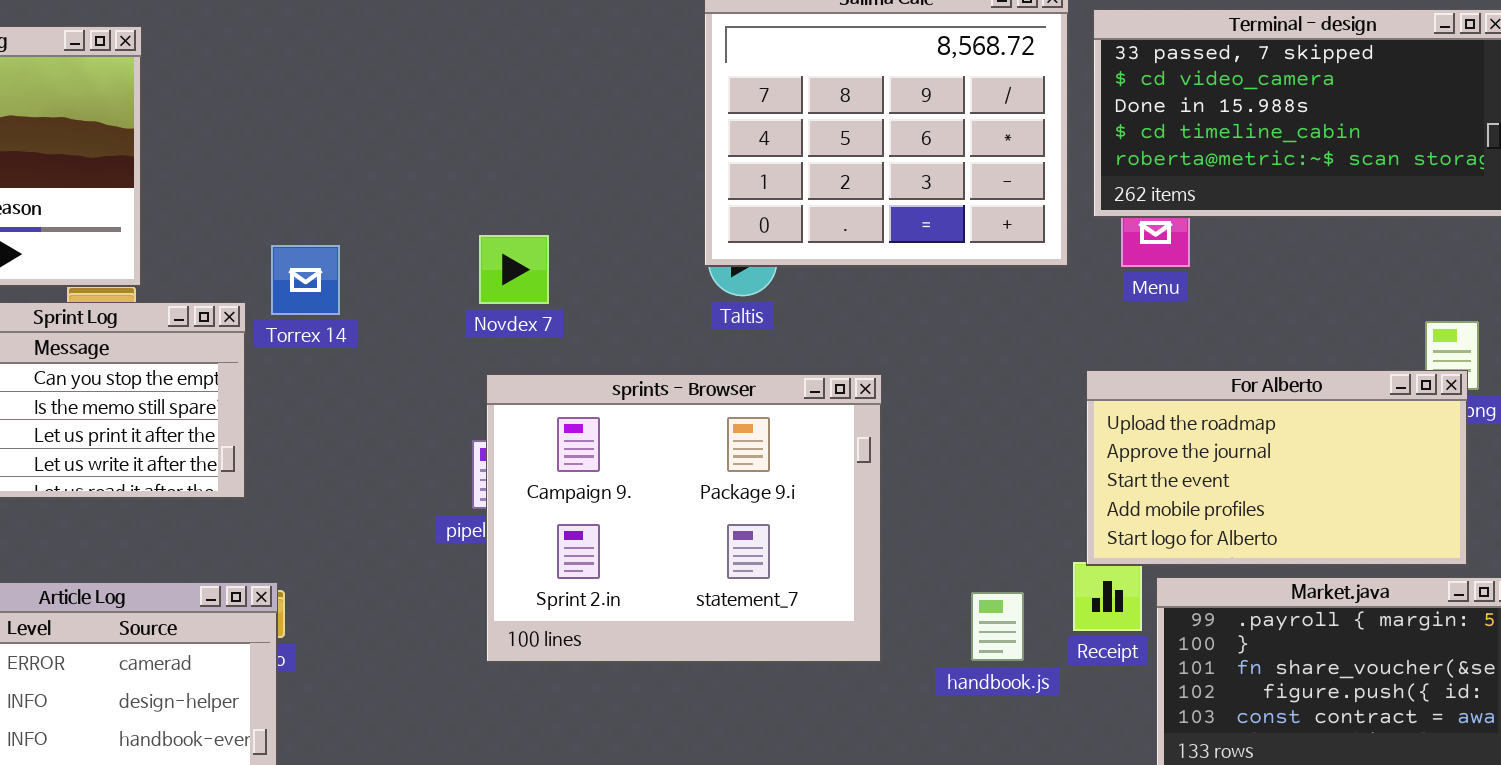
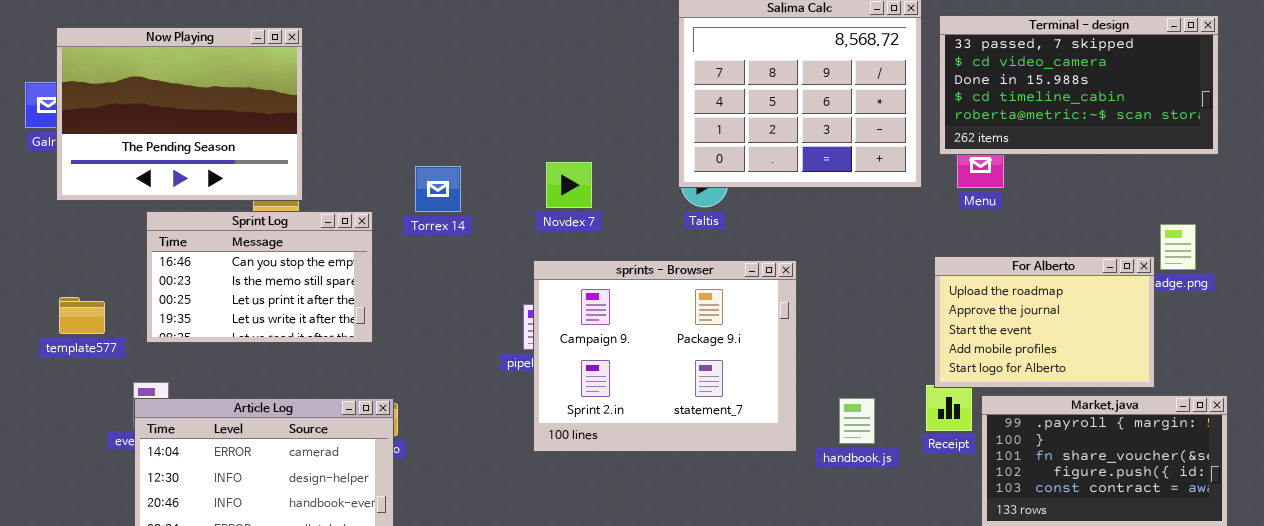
Novdex 7: [479,235,549,304] -> [546,162,592,208], moved
Torrex 14: [271,245,340,315] -> [415,166,461,212], moved
For Alberto: [1086,370,1468,566] -> [934,256,1155,388], resized
handbook.js: [971,592,1024,661] -> [839,398,875,444], moved

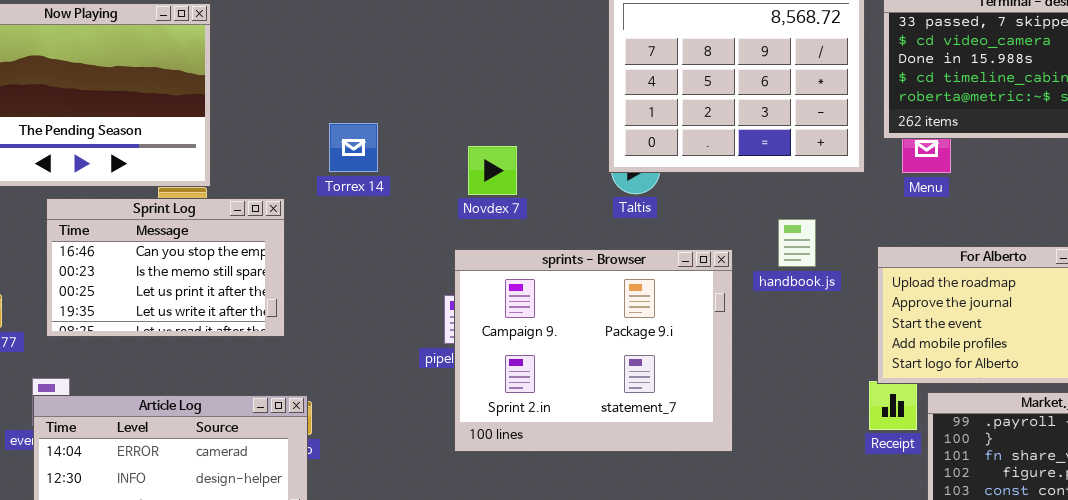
Torrex 14: [415,166,461,212] -> [329,123,378,172], moved
handbook.js: [839,398,875,444] -> [778,219,816,267], moved

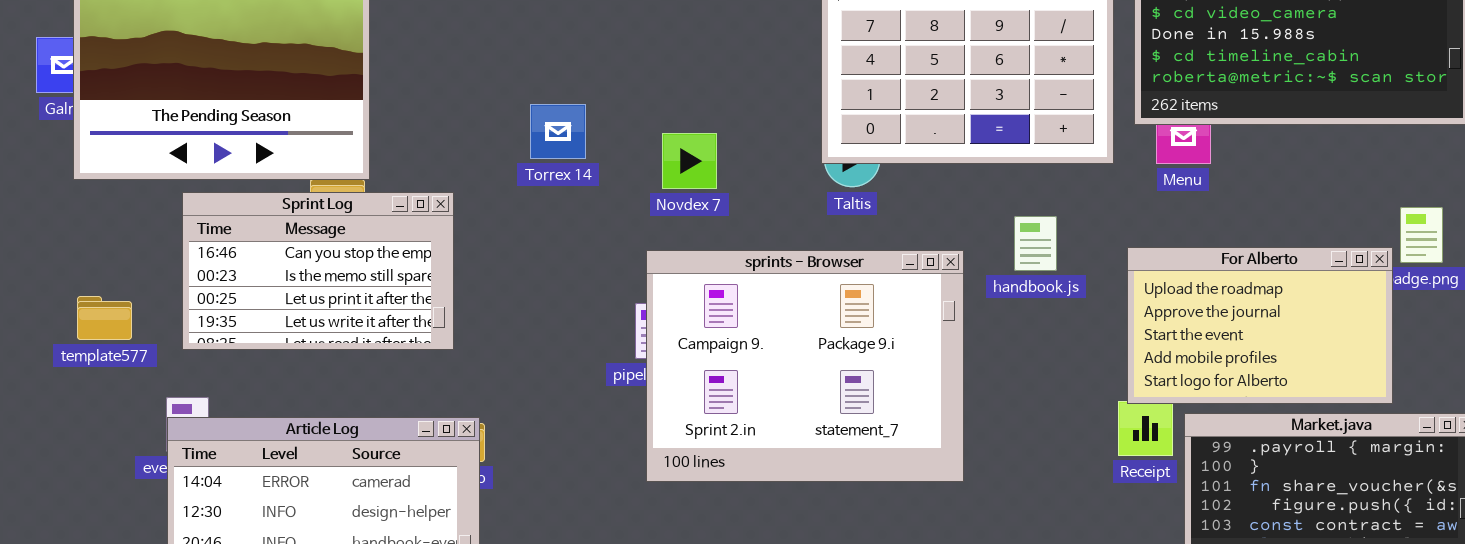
Torrex 14: [329,123,378,172] -> [530,104,586,159], moved

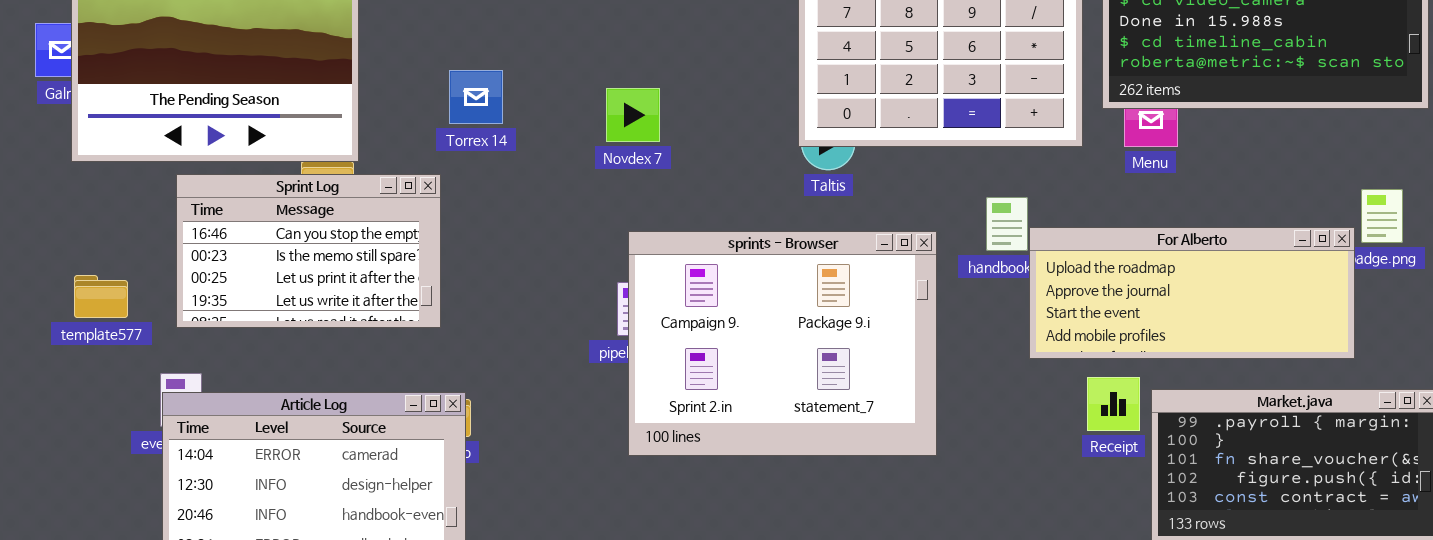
Torrex 14: [530,104,586,159] -> [449,70,503,124], moved
Novdex 7: [662,133,717,189] -> [606,88,660,142], moved
For Alberto: [1127,247,1393,404] -> [1029,227,1355,359], resized

